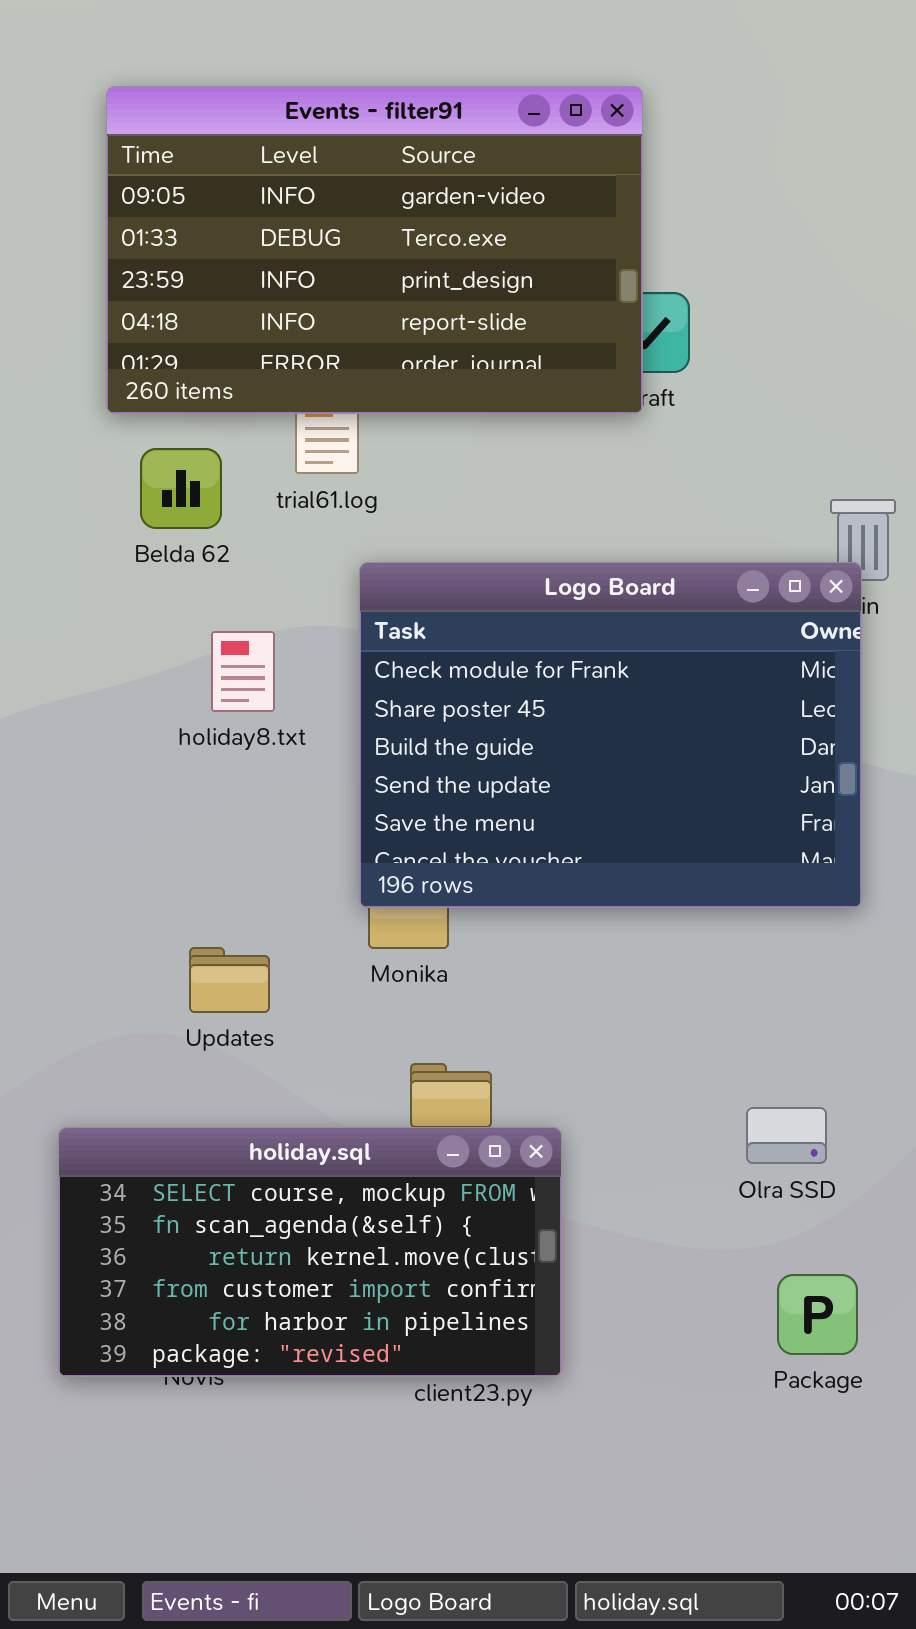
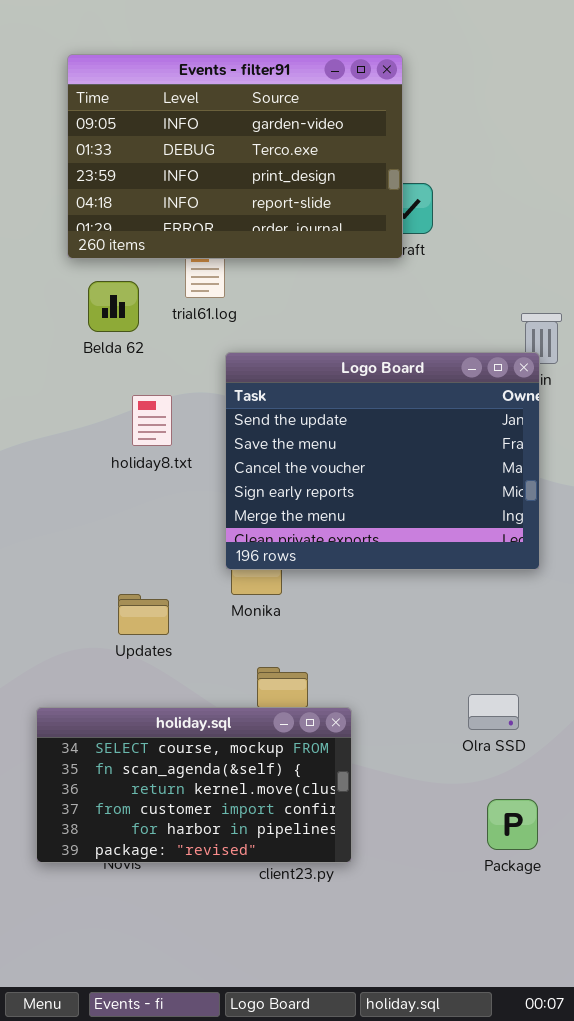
Logo Board: [359,562,862,908] -> [225,352,540,570], scrolled down 3 rows

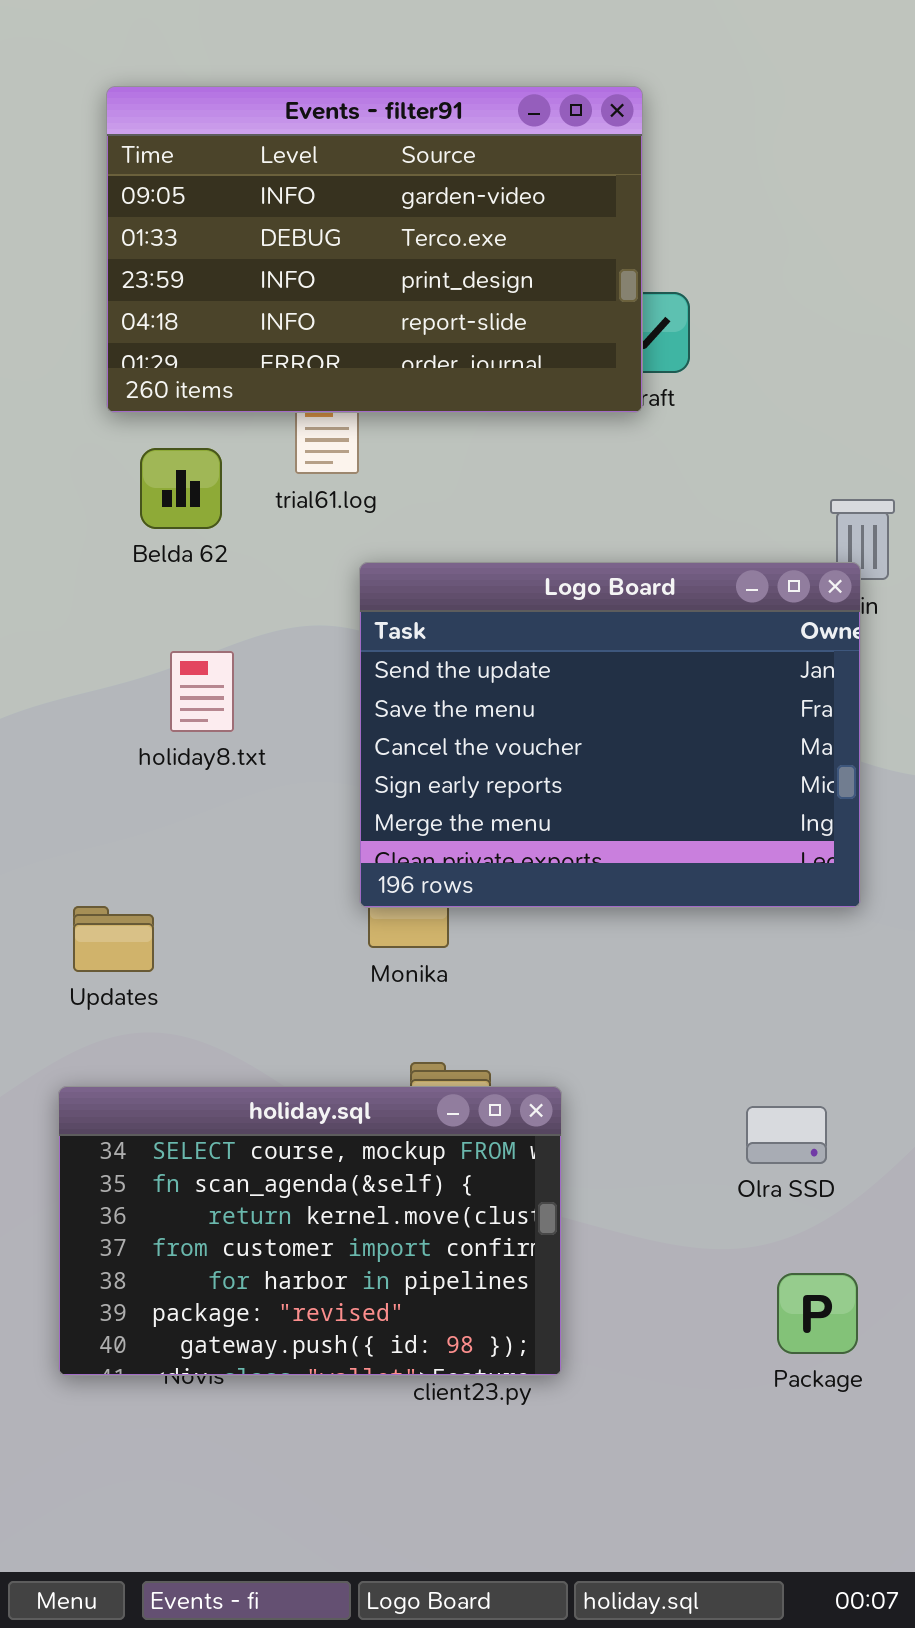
holiday8.txt: [132,395,172,446] -> [170,651,234,732], moved
Updates: [118,594,169,635] -> [73,906,154,972], moved
holiday.sql: [36,707,352,863] -> [58,1086,562,1376], resized

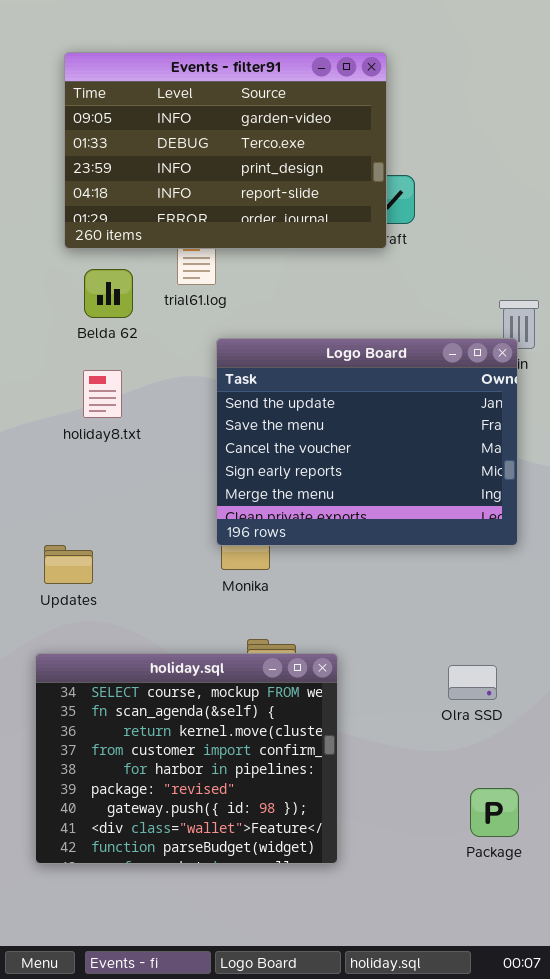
holiday8.txt: [170,651,234,732] -> [83,370,122,418], moved
holiday.sql: [58,1086,562,1376] -> [35,653,338,864], resized
Package: [777,1273,858,1354] -> [470,788,519,837], moved

